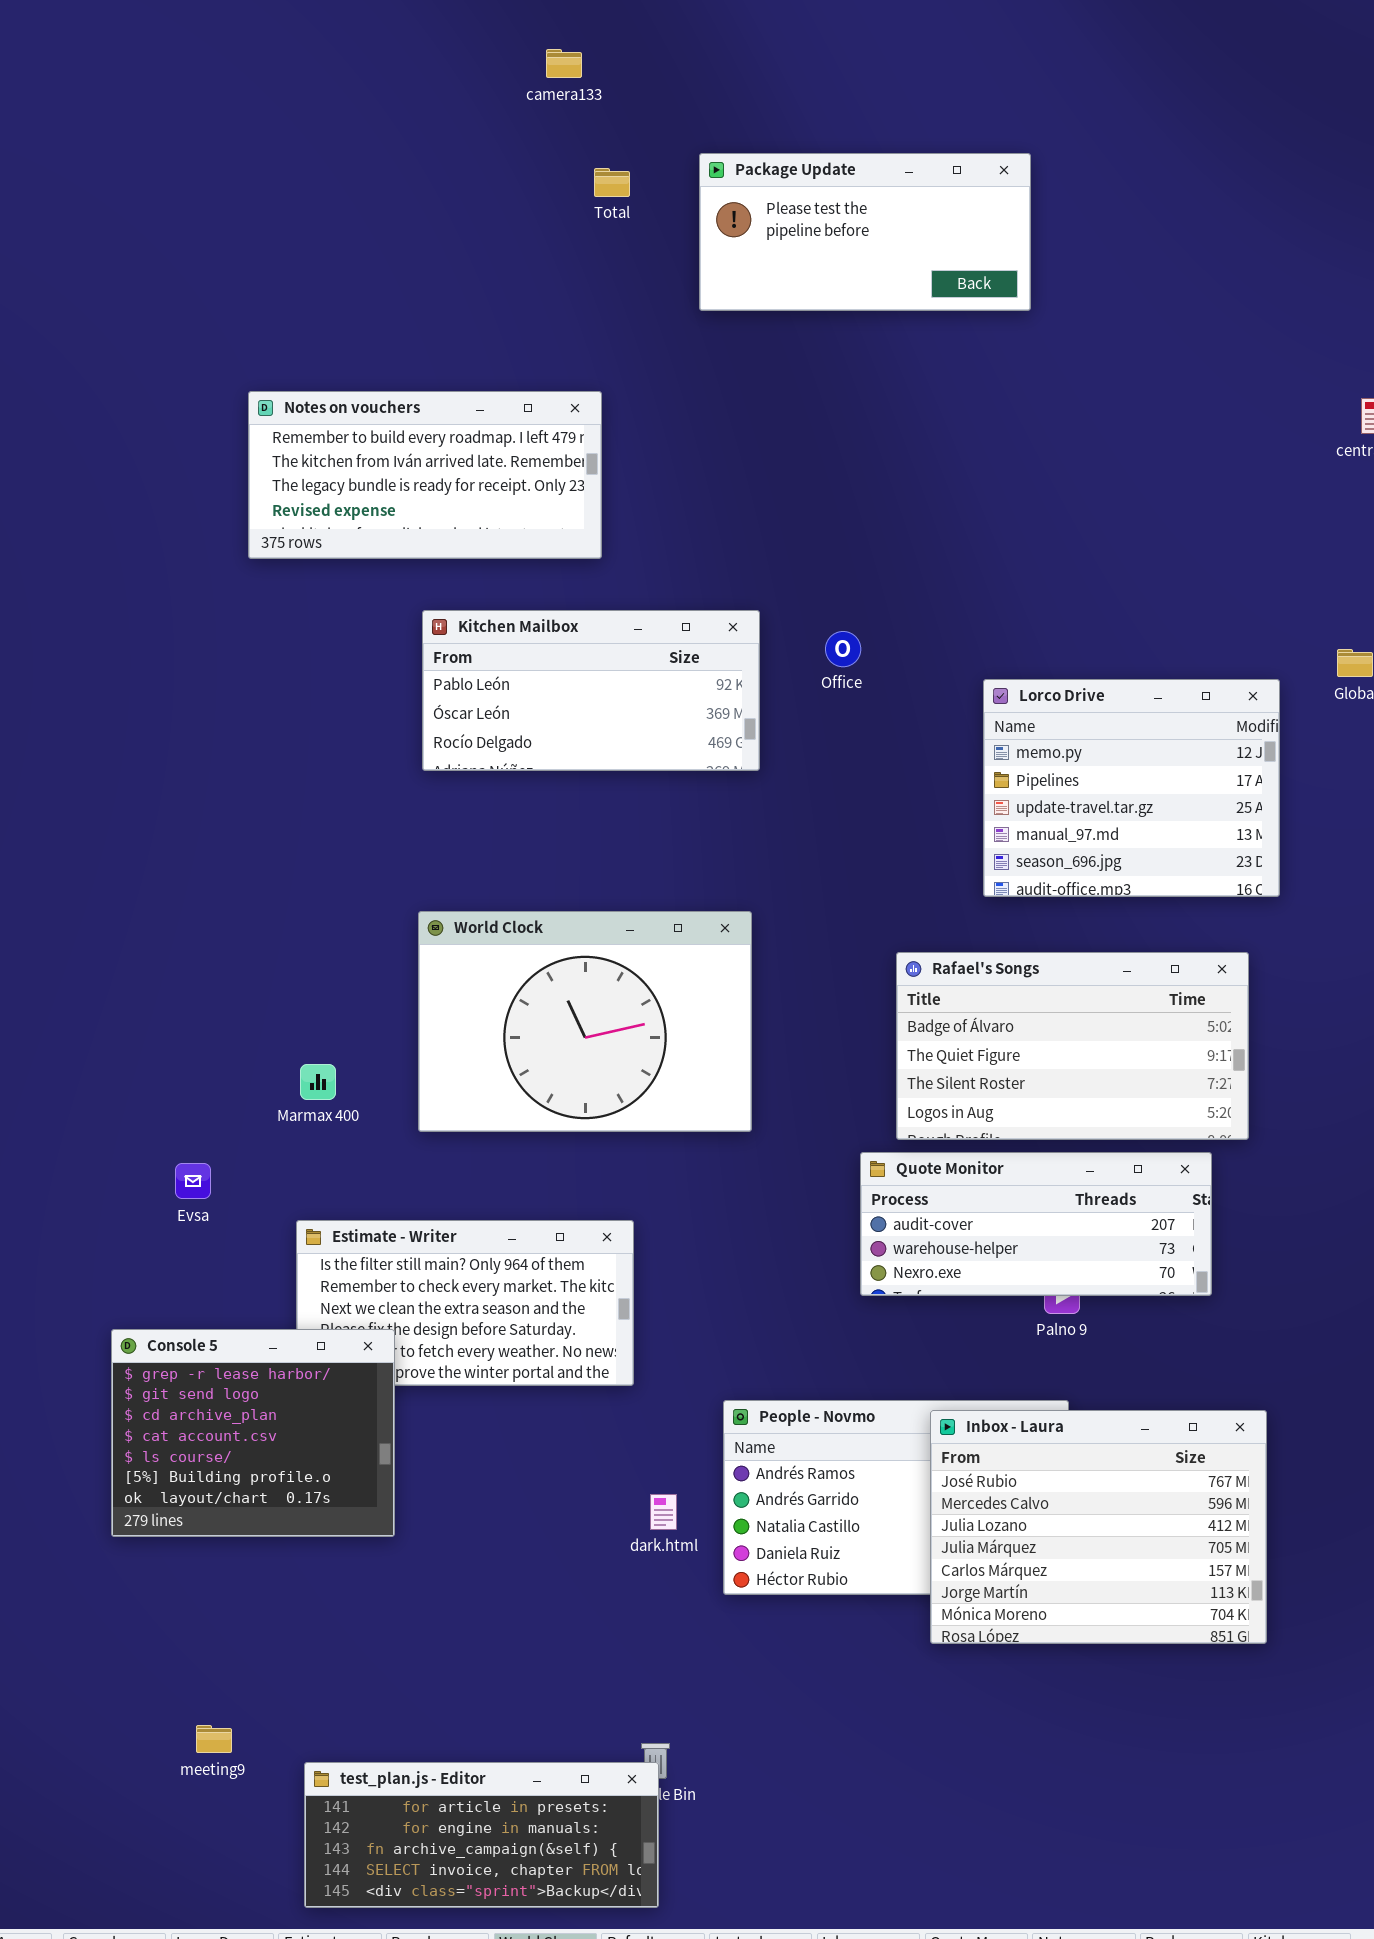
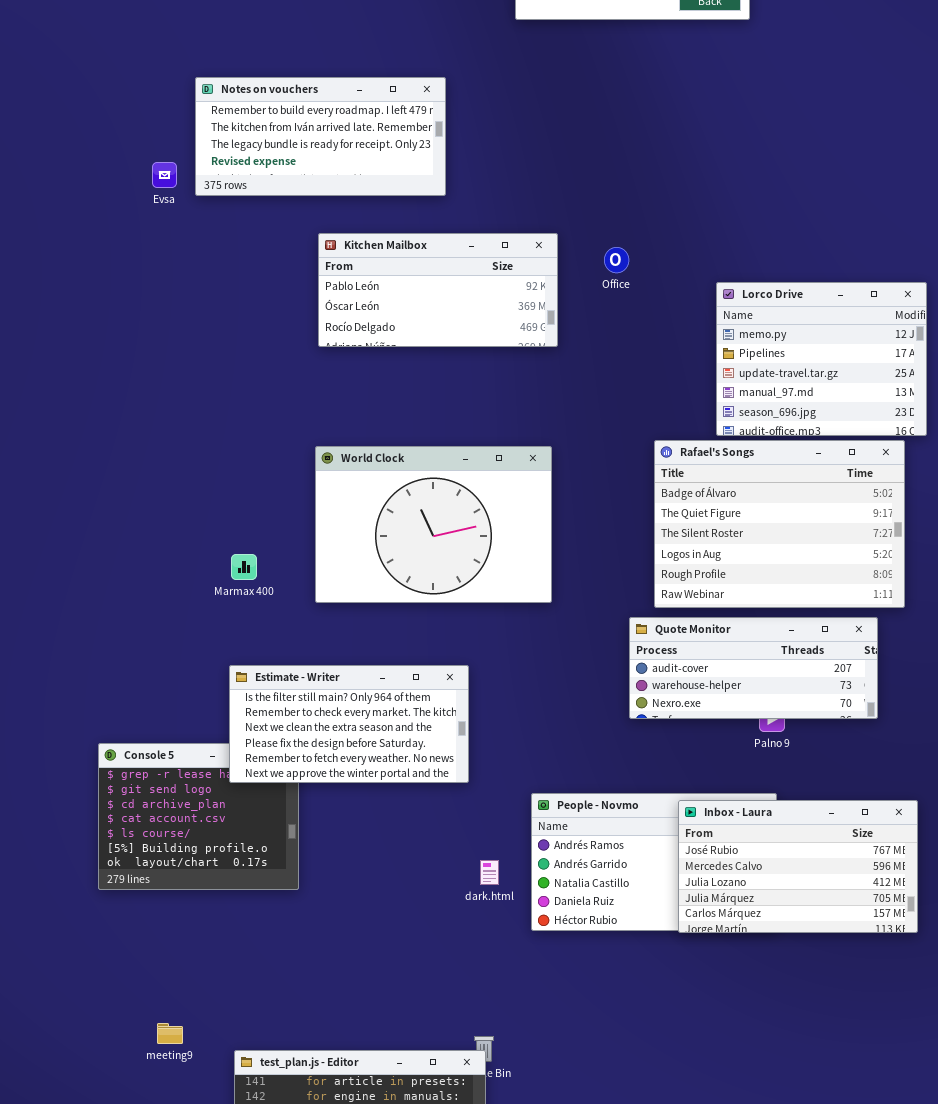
Rafael's Songs: [896,952,1249,1140] -> [654,440,905,608], resized
Evsa: [175,1163,211,1199] -> [152,162,177,188], moved
Estimate - Writer: [296,1220,634,1386] -> [229,665,469,783], raised
Inbox - Laura: [930,1410,1267,1644] -> [678,800,918,933], resized

